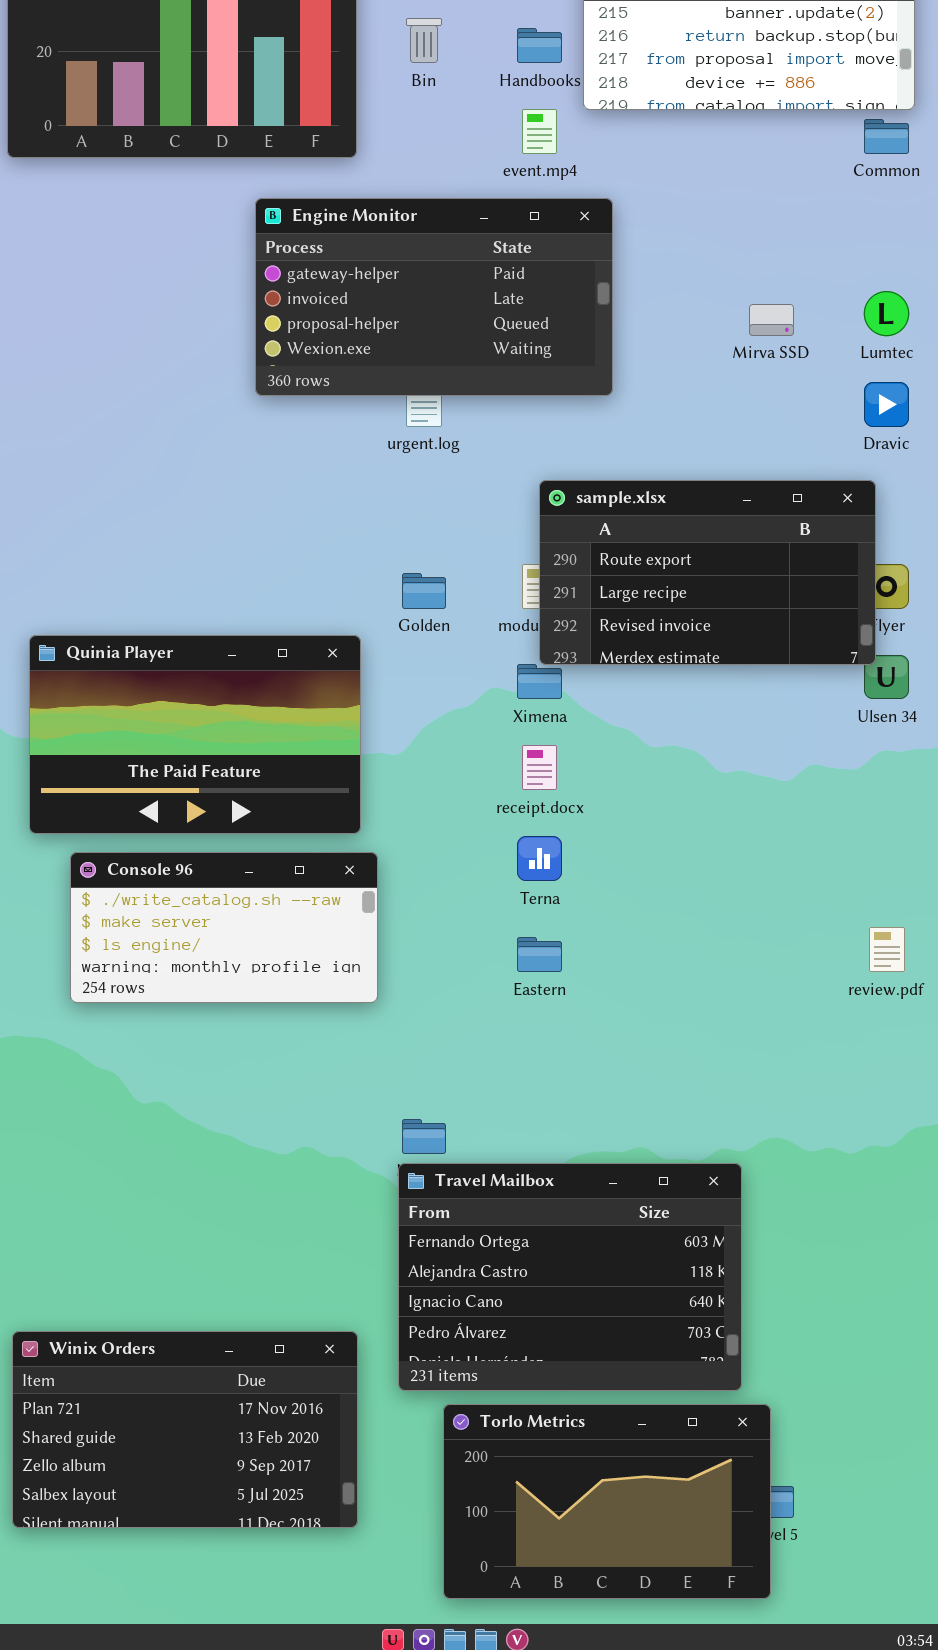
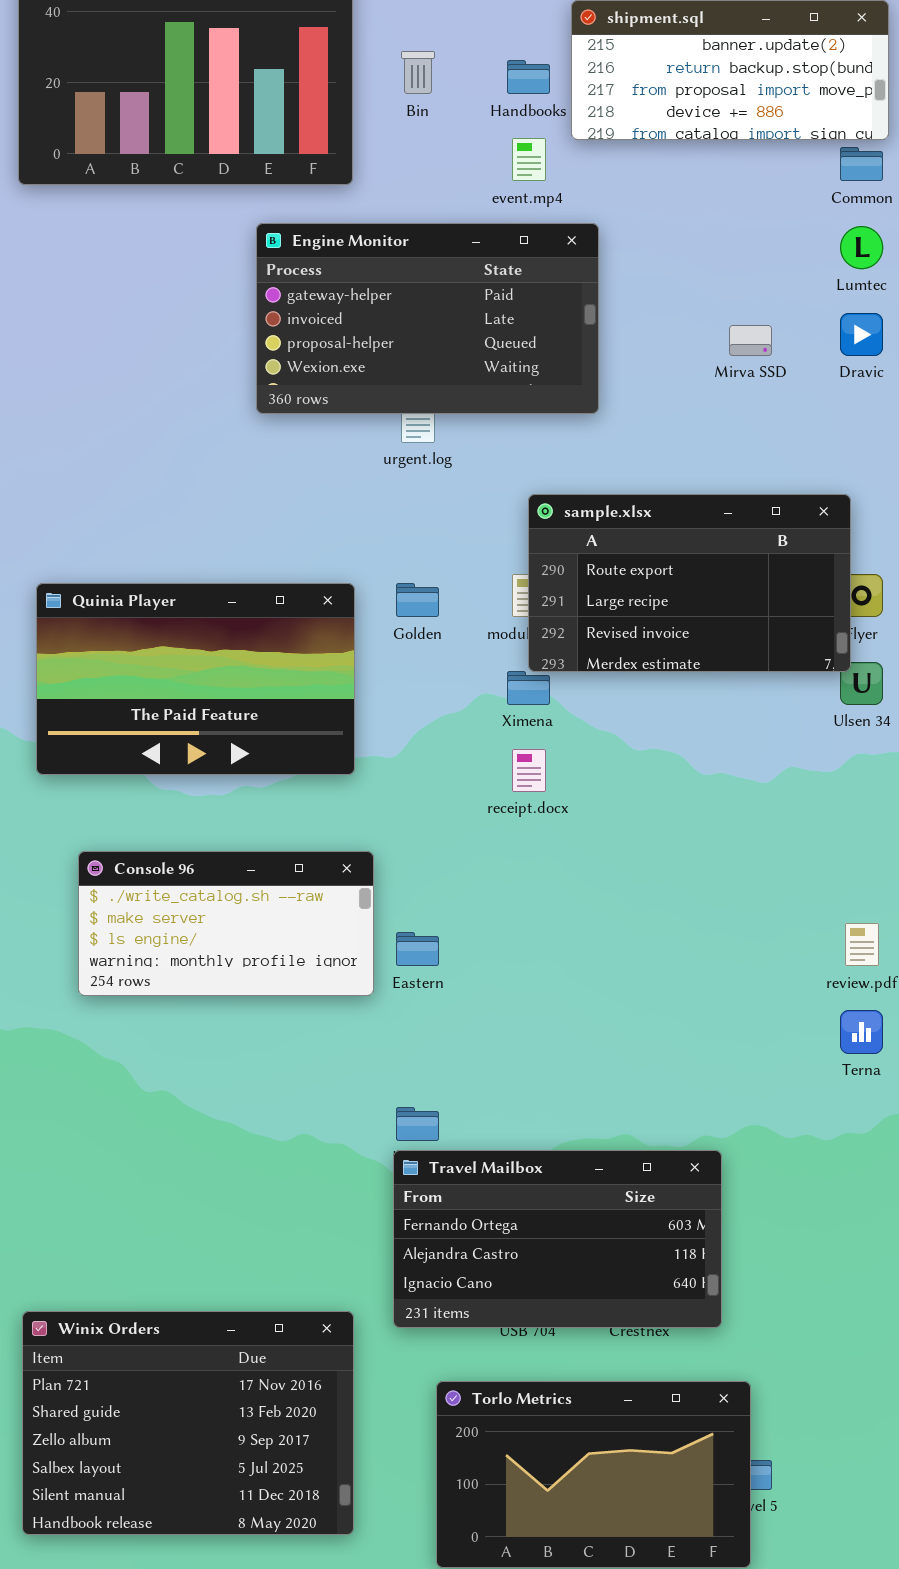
Lumtec: [864,291,909,336] -> [840,226,883,269], moved
Dravic: [864,382,909,427] -> [840,313,883,356], moved
Quinia Player: [29,635,361,834] -> [36,583,355,775], moved
Terna: [517,836,562,881] -> [840,1010,883,1054], moved
Eastern: [517,937,562,972] -> [396,932,439,966], moved
Travel Mailbox: [398,1163,742,1391] -> [393,1150,722,1328], resized
Winix Orders: [12,1331,358,1528] -> [22,1311,354,1535], resized

